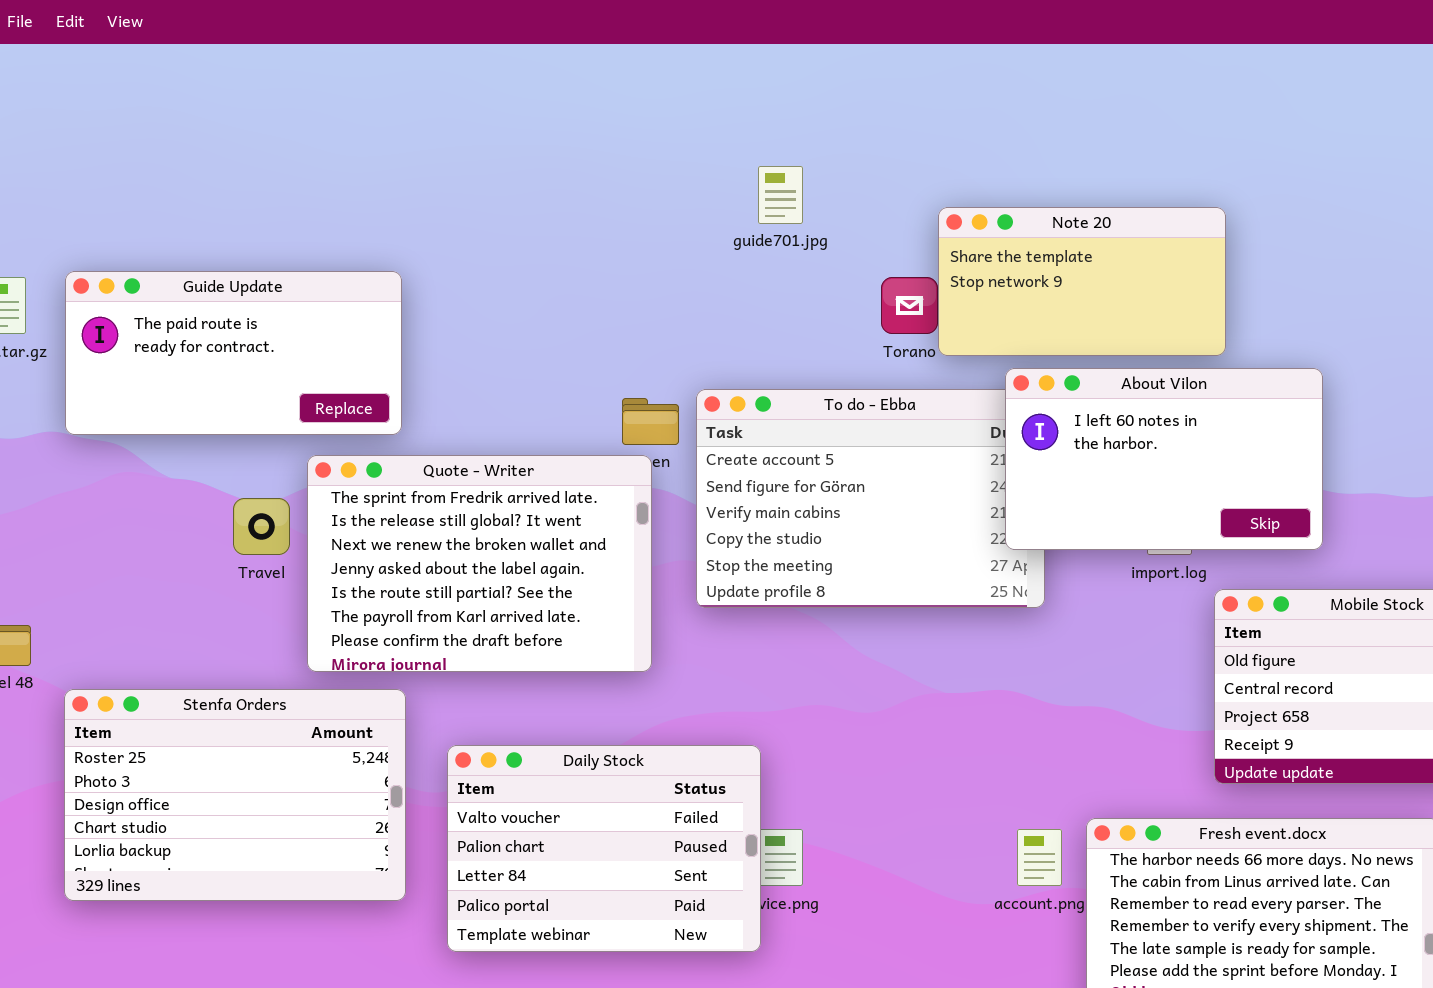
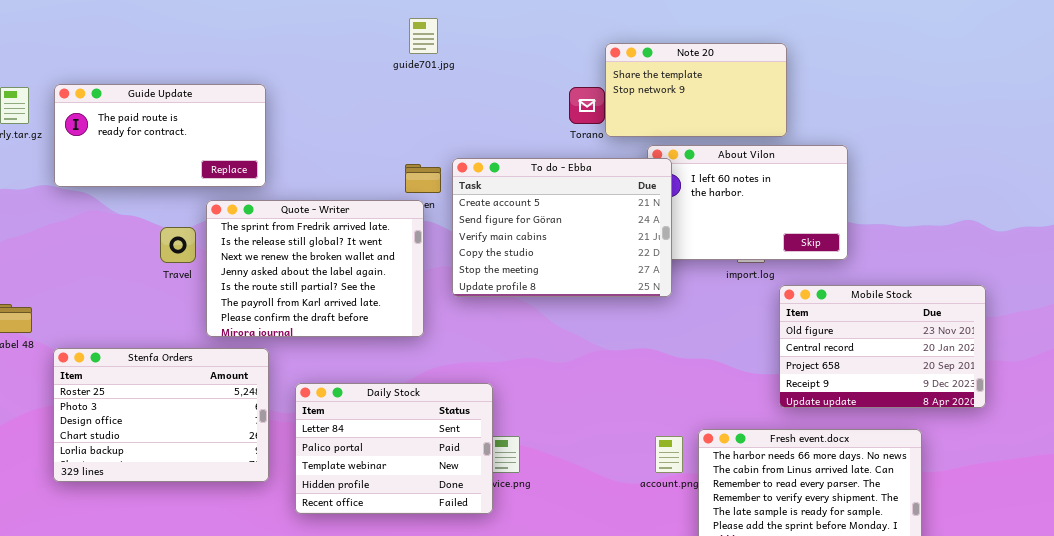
guide701.jpg: [758,166,803,224] -> [409,18,438,54], moved
To do - Ebba: [696,389,1045,608] -> [452,158,672,297], raised
Daily Stock: [447,745,761,952] -> [295,383,493,514], scrolled down 2 rows

